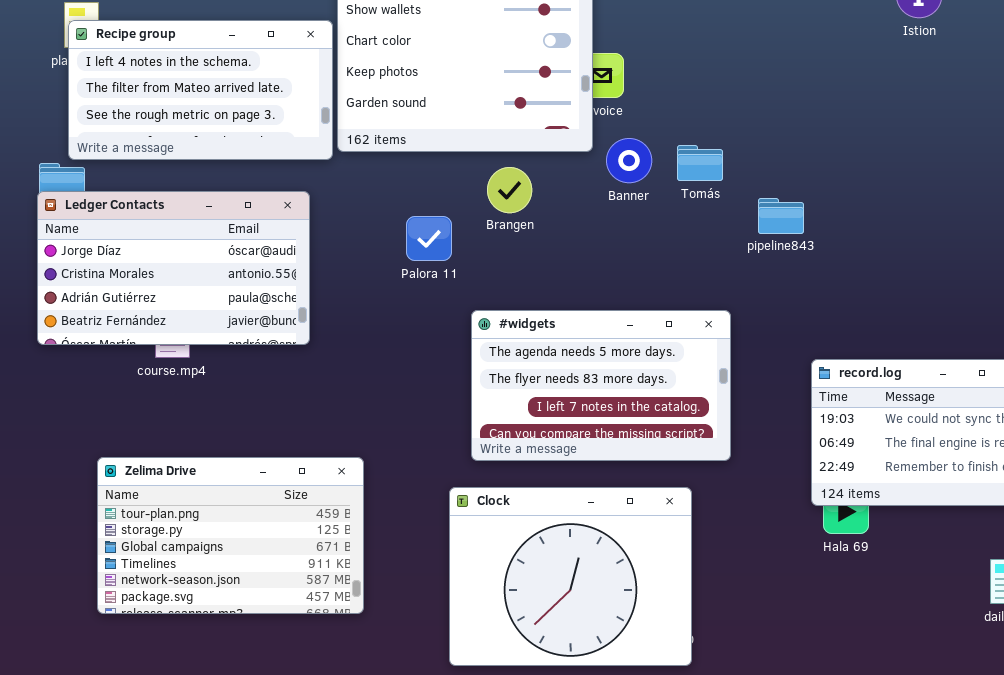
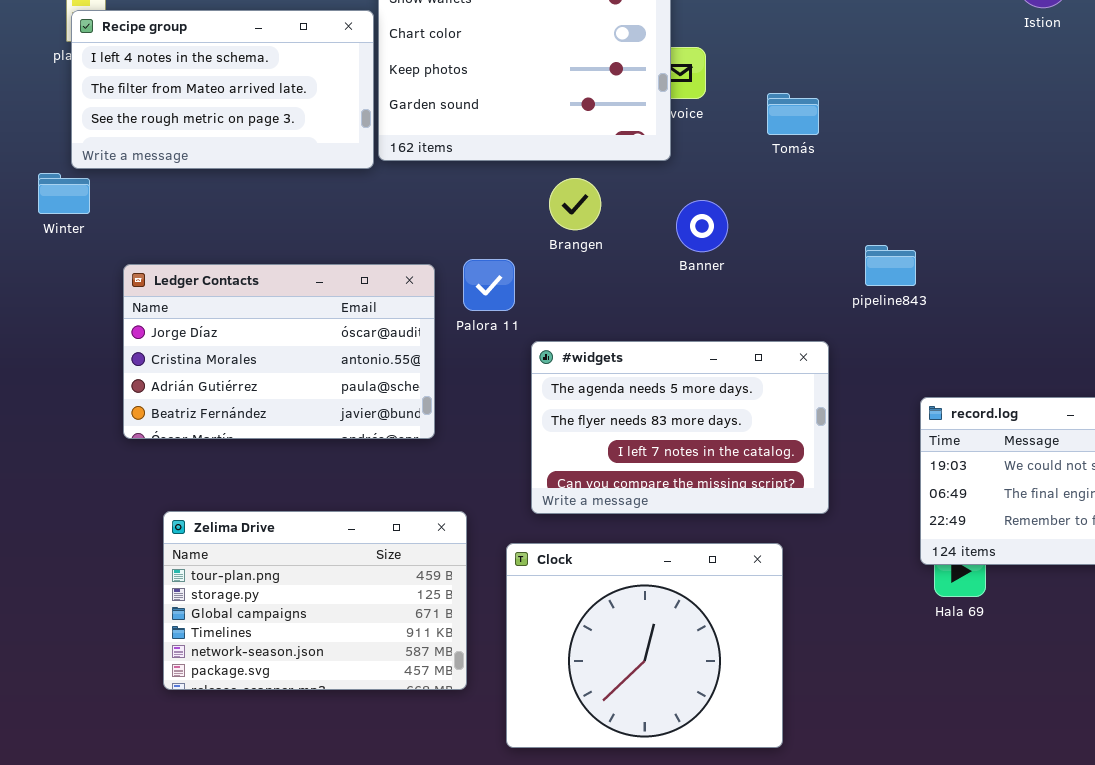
Banner: [606,138,652,183] -> [676,200,728,252], moved
Tomás: [677,145,723,181] -> [767,93,819,135], moved
Ledger Contacts: [37,191,310,345] -> [123,264,435,439], moved
pipeline843: [758,198,804,234] -> [865,245,916,286], moved
Palora 11: [406,216,452,261] -> [463,259,515,311], moved
Zelima Drive: [97,457,364,614] -> [163,511,467,690], moved

